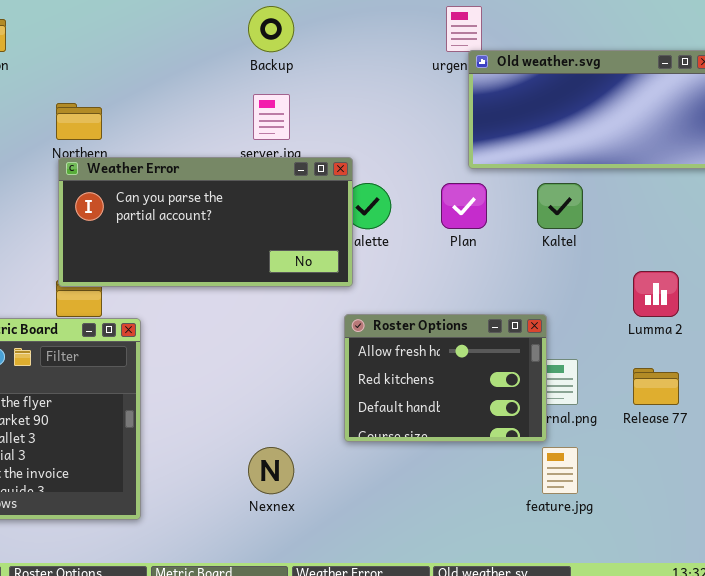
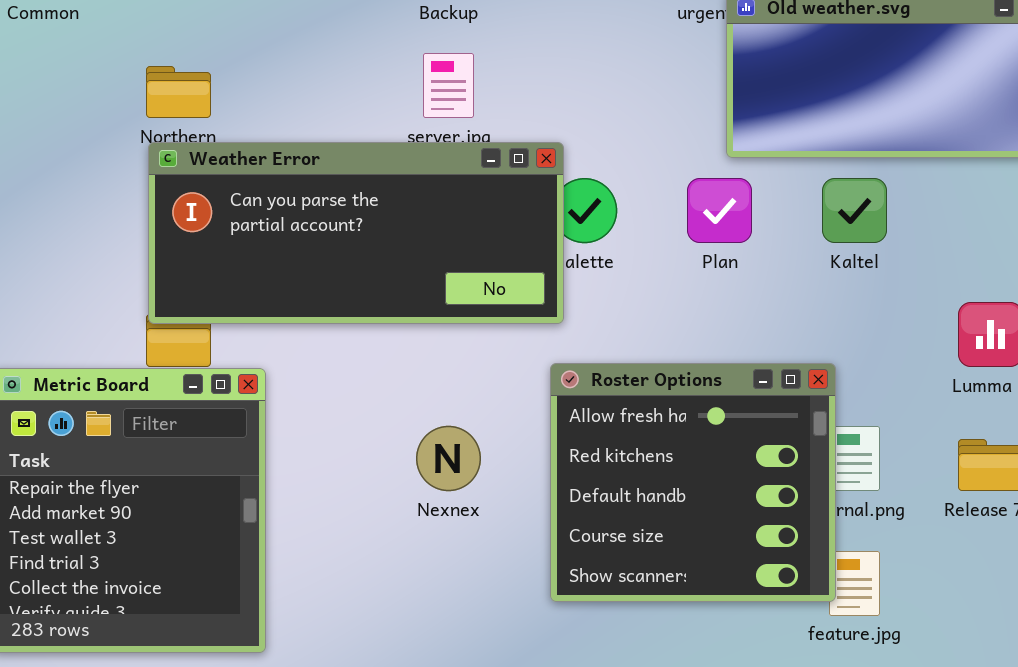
Roster Options: [344,314,547,442] -> [550,363,836,602], resized
Nexnex: [248,447,294,494] -> [416,426,481,491], moved

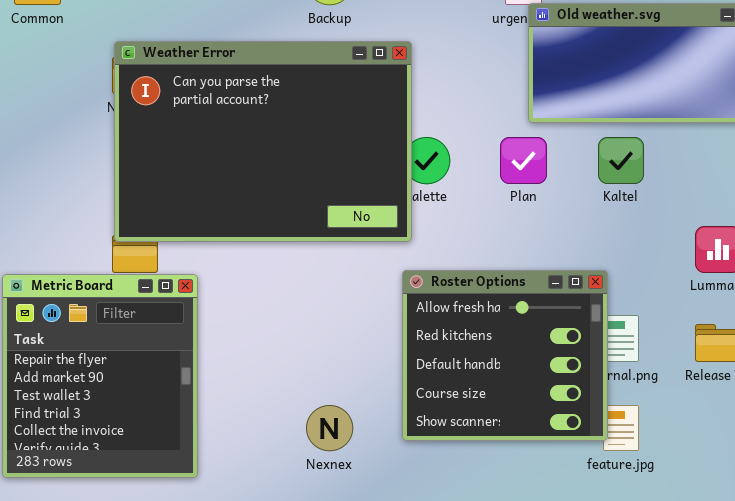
Weather Error: [148,142,564,324] -> [114,41,412,242], resized
Nexnex: [416,426,481,491] -> [306,405,353,451], moved

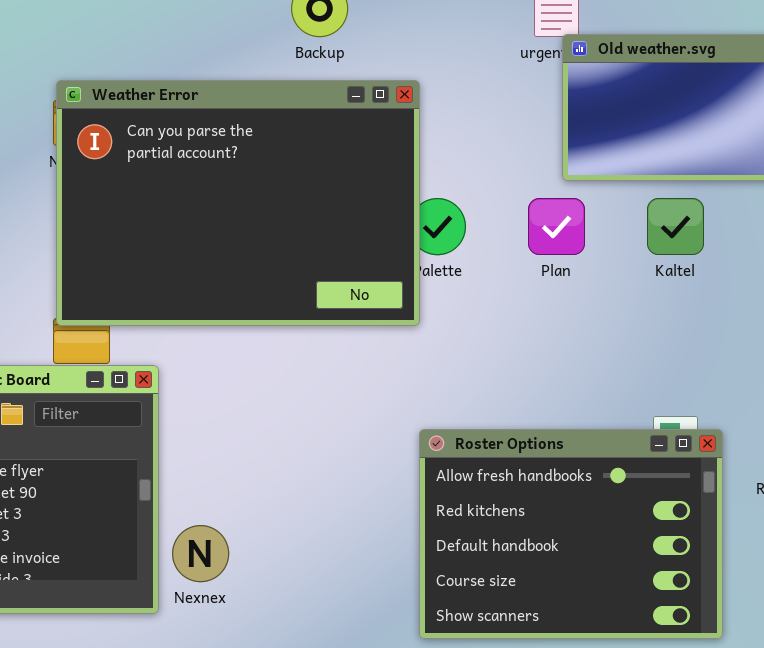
Roster Options: [402,270,608,441] -> [419,429,723,639], moved, resized
Nexnex: [306,405,353,451] -> [172,525,229,582], moved

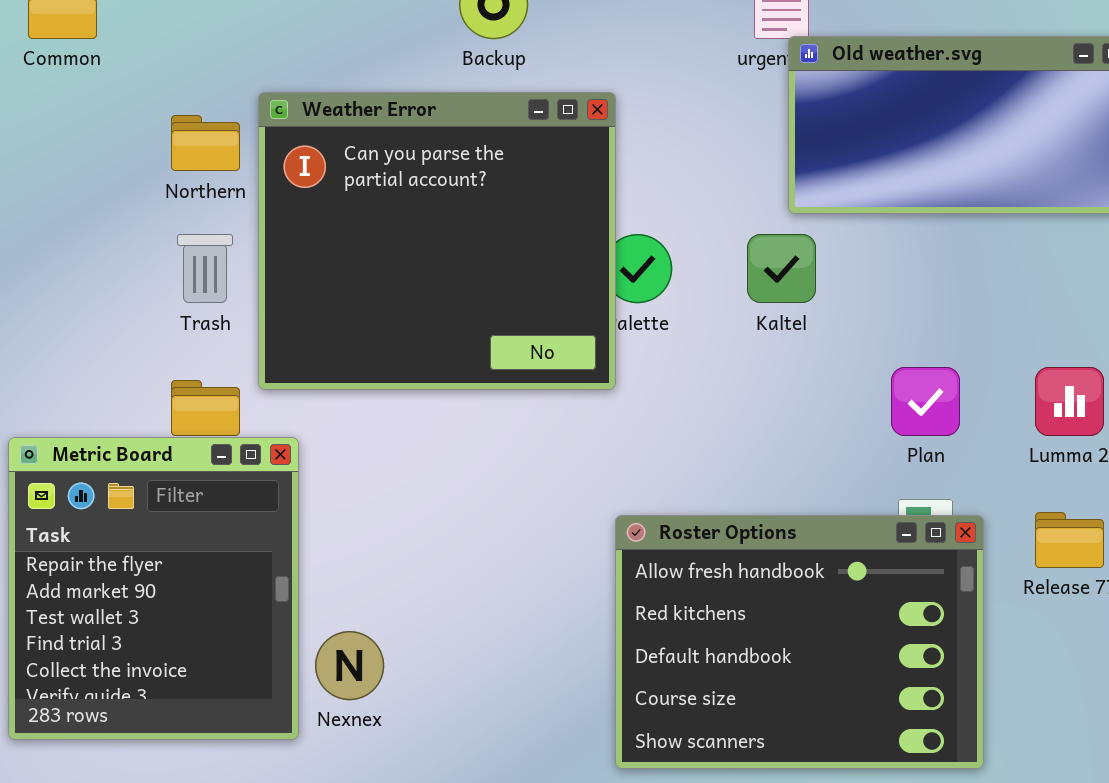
Weather Error: [56,80,420,326] -> [258,92,616,390], resized
Plan: [528,198,585,255] -> [891,367,960,436], moved
Kaltel: [647,198,704,255] -> [747,234,816,303], moved

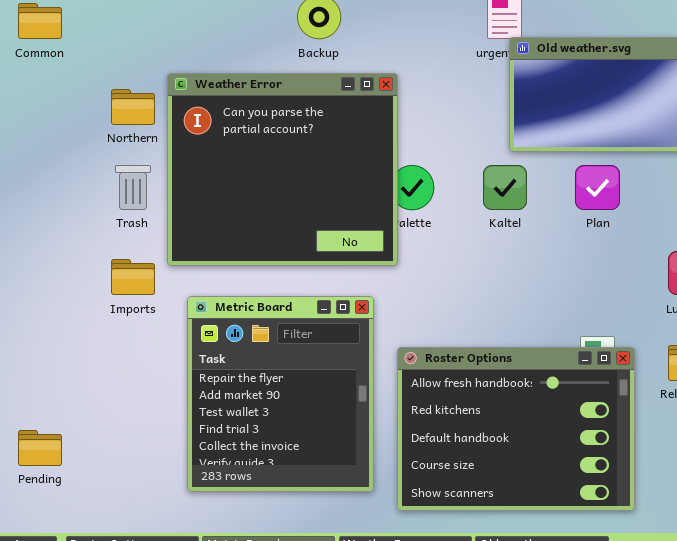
Plan: [891,367,960,436] -> [575,165,620,210], moved
Metric Board: [8,437,299,740] -> [187,296,374,492], moved

